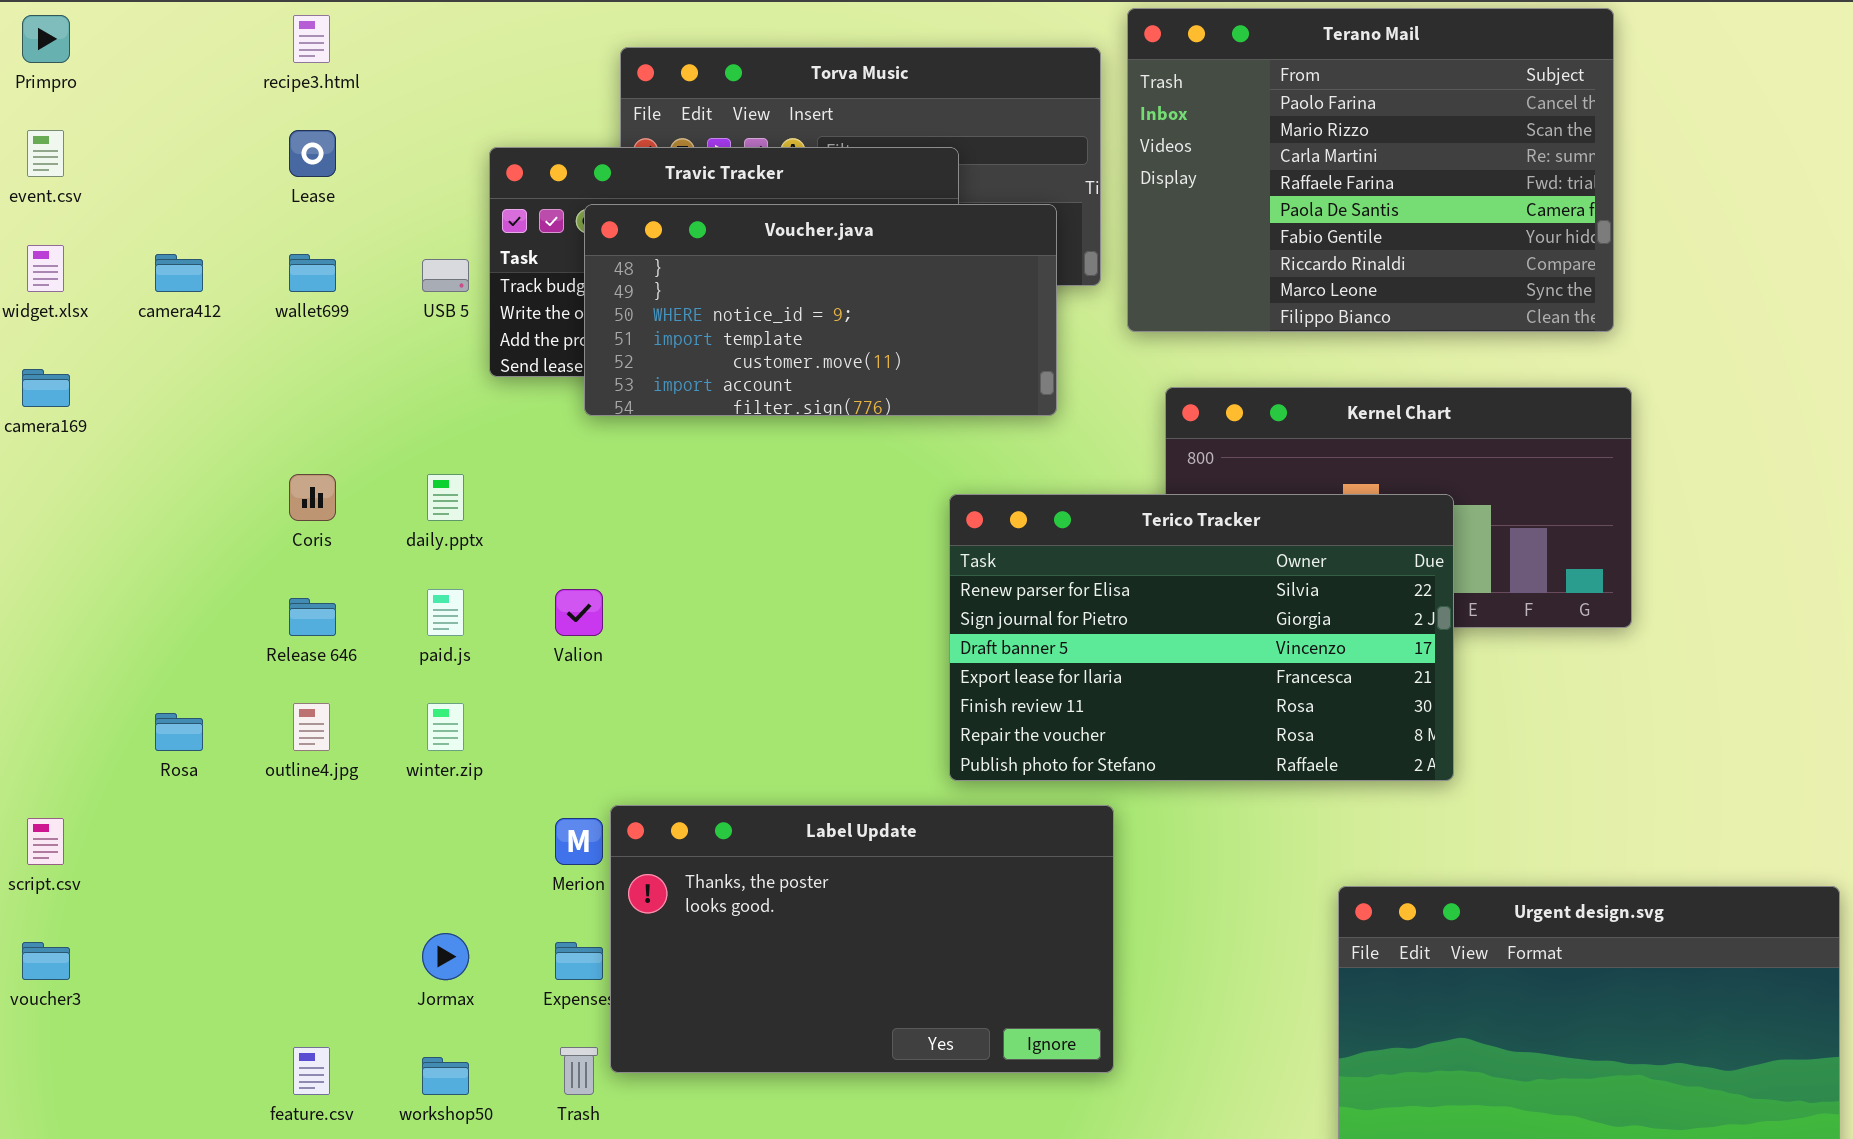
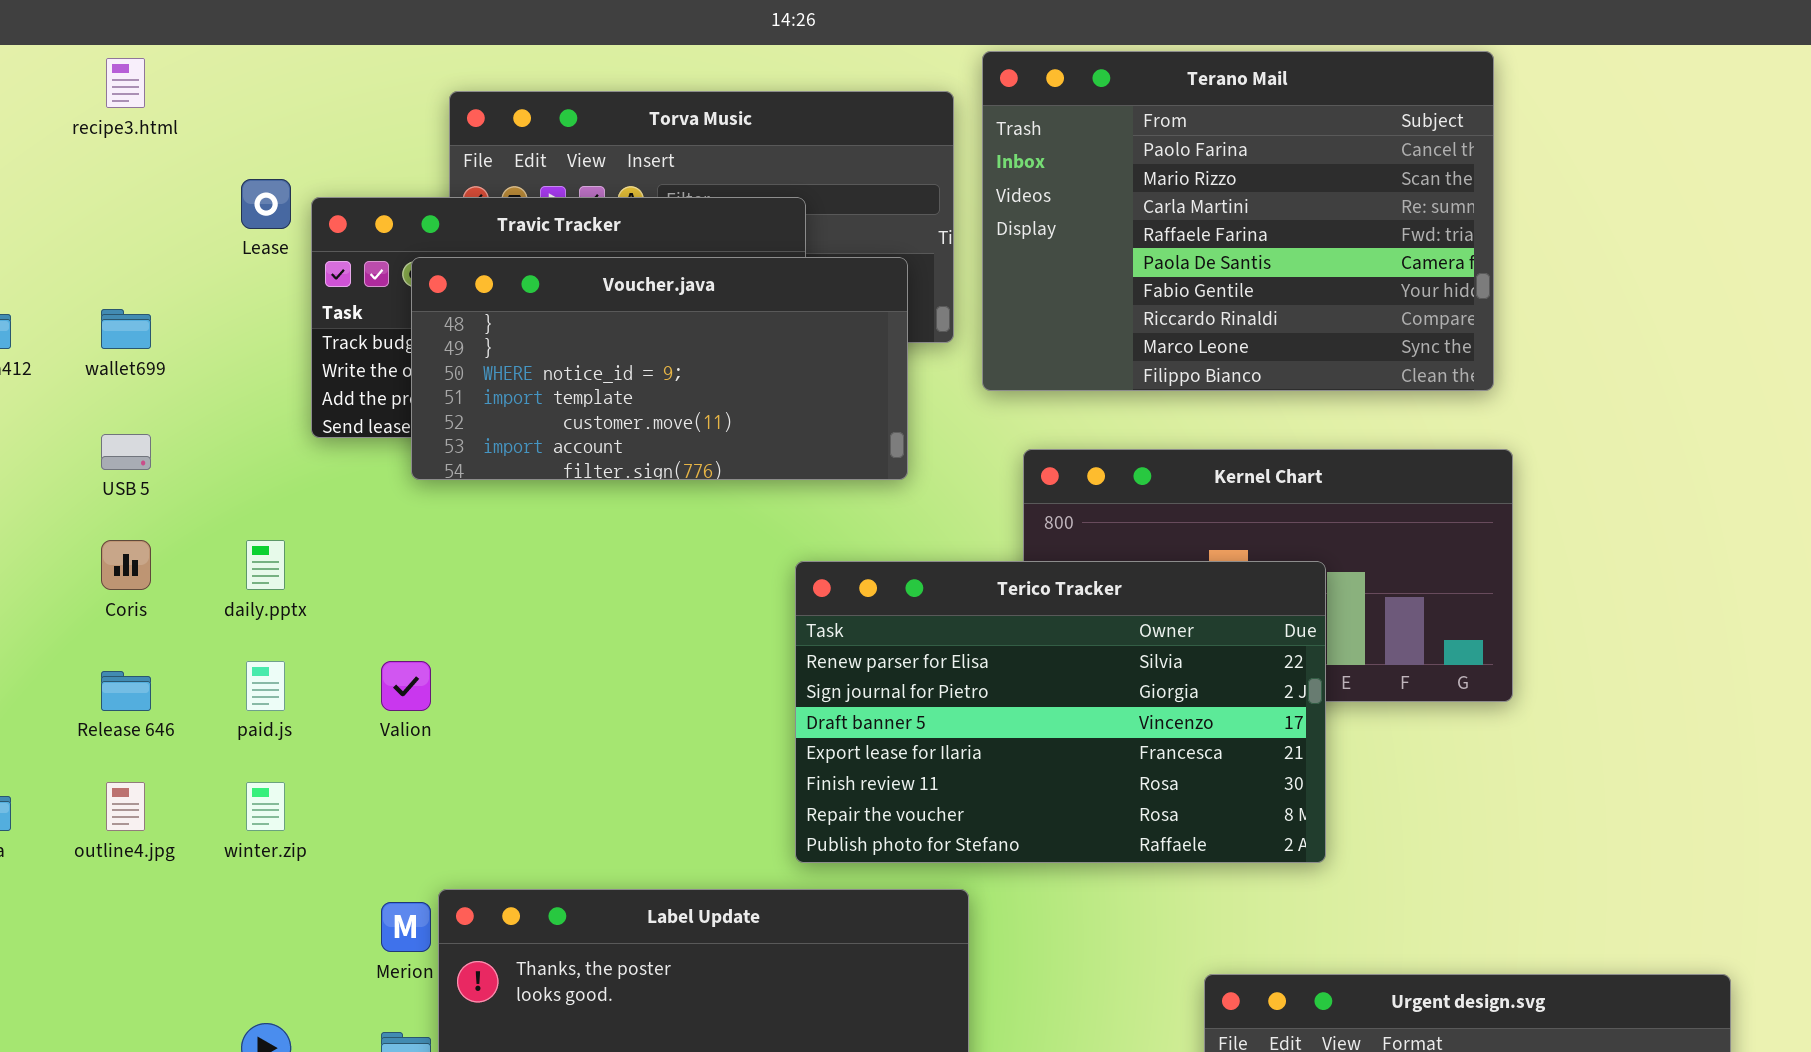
Lease: [289,130,336,177] -> [241,179,291,229], moved
USB 5: [422,259,469,292] -> [101,434,151,470], moved

